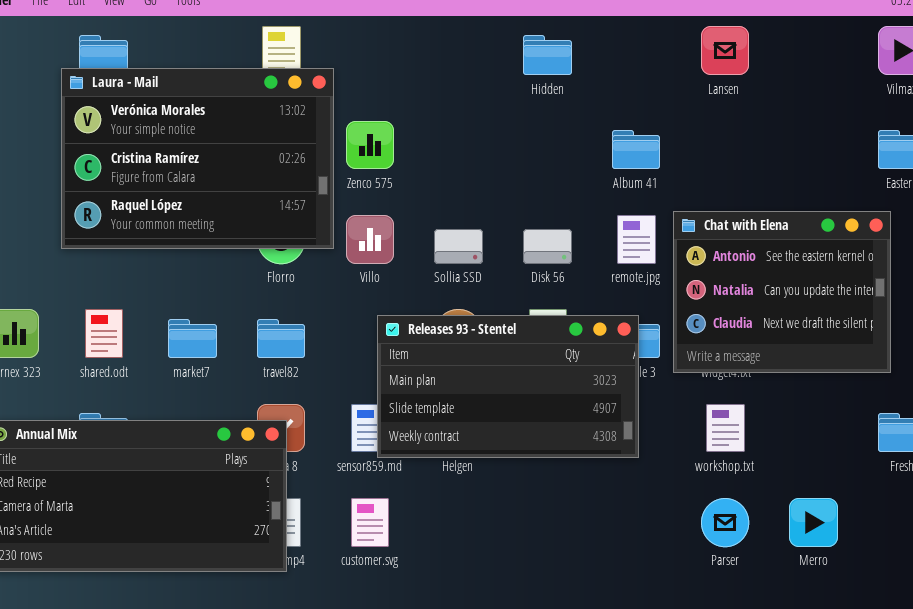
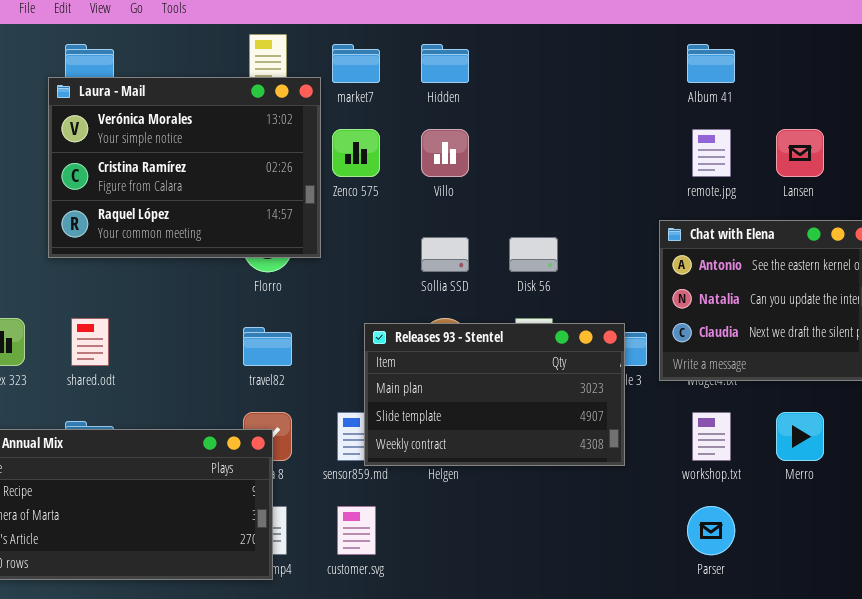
Lansen: [701,26,749,75] -> [776,129,824,177], moved
Hidden: [523,35,572,75] -> [421,44,469,83], moved
Album 41: [612,130,660,169] -> [687,44,735,83], moved
Villo: [346,215,394,264] -> [421,129,469,177], moved
remote.jpg: [617,215,656,264] -> [692,129,731,177], moved
market7: [168,319,217,358] -> [332,44,380,83], moved
Merro: [789,498,838,547] -> [776,412,824,461], moved

